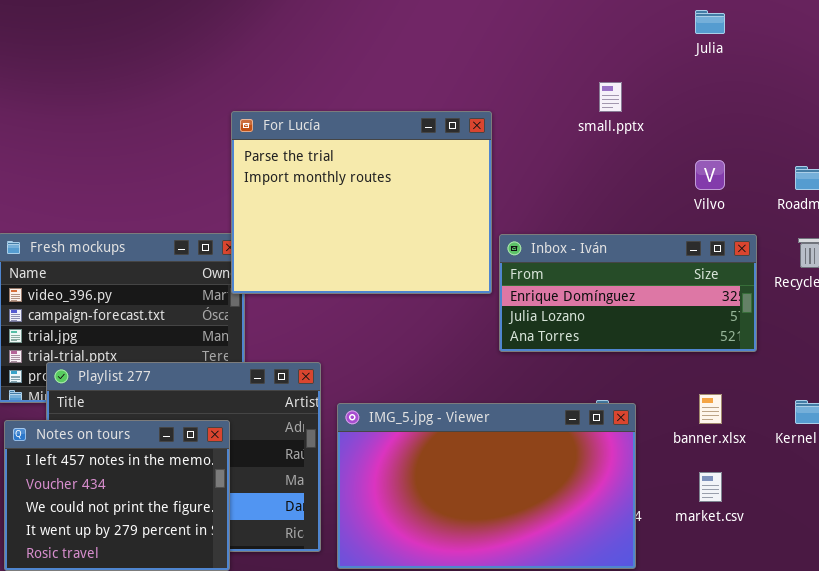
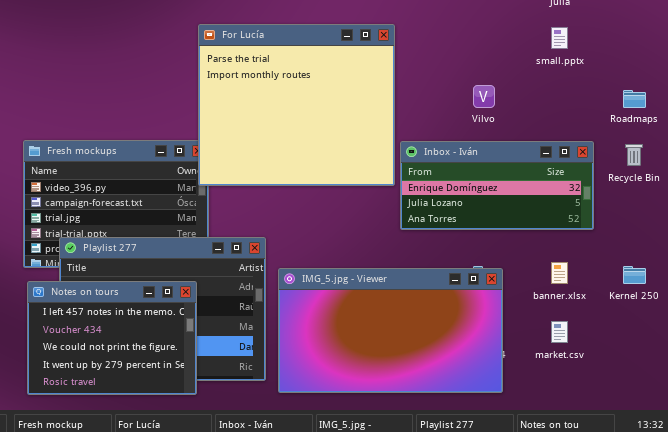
small.pptx: [599,82,622,112] -> [551,27,568,49], moved
For Lucía: [231,111,492,294] -> [198,24,395,186], resized
Vilvo: [695,160,725,190] -> [473,85,495,108], moved

